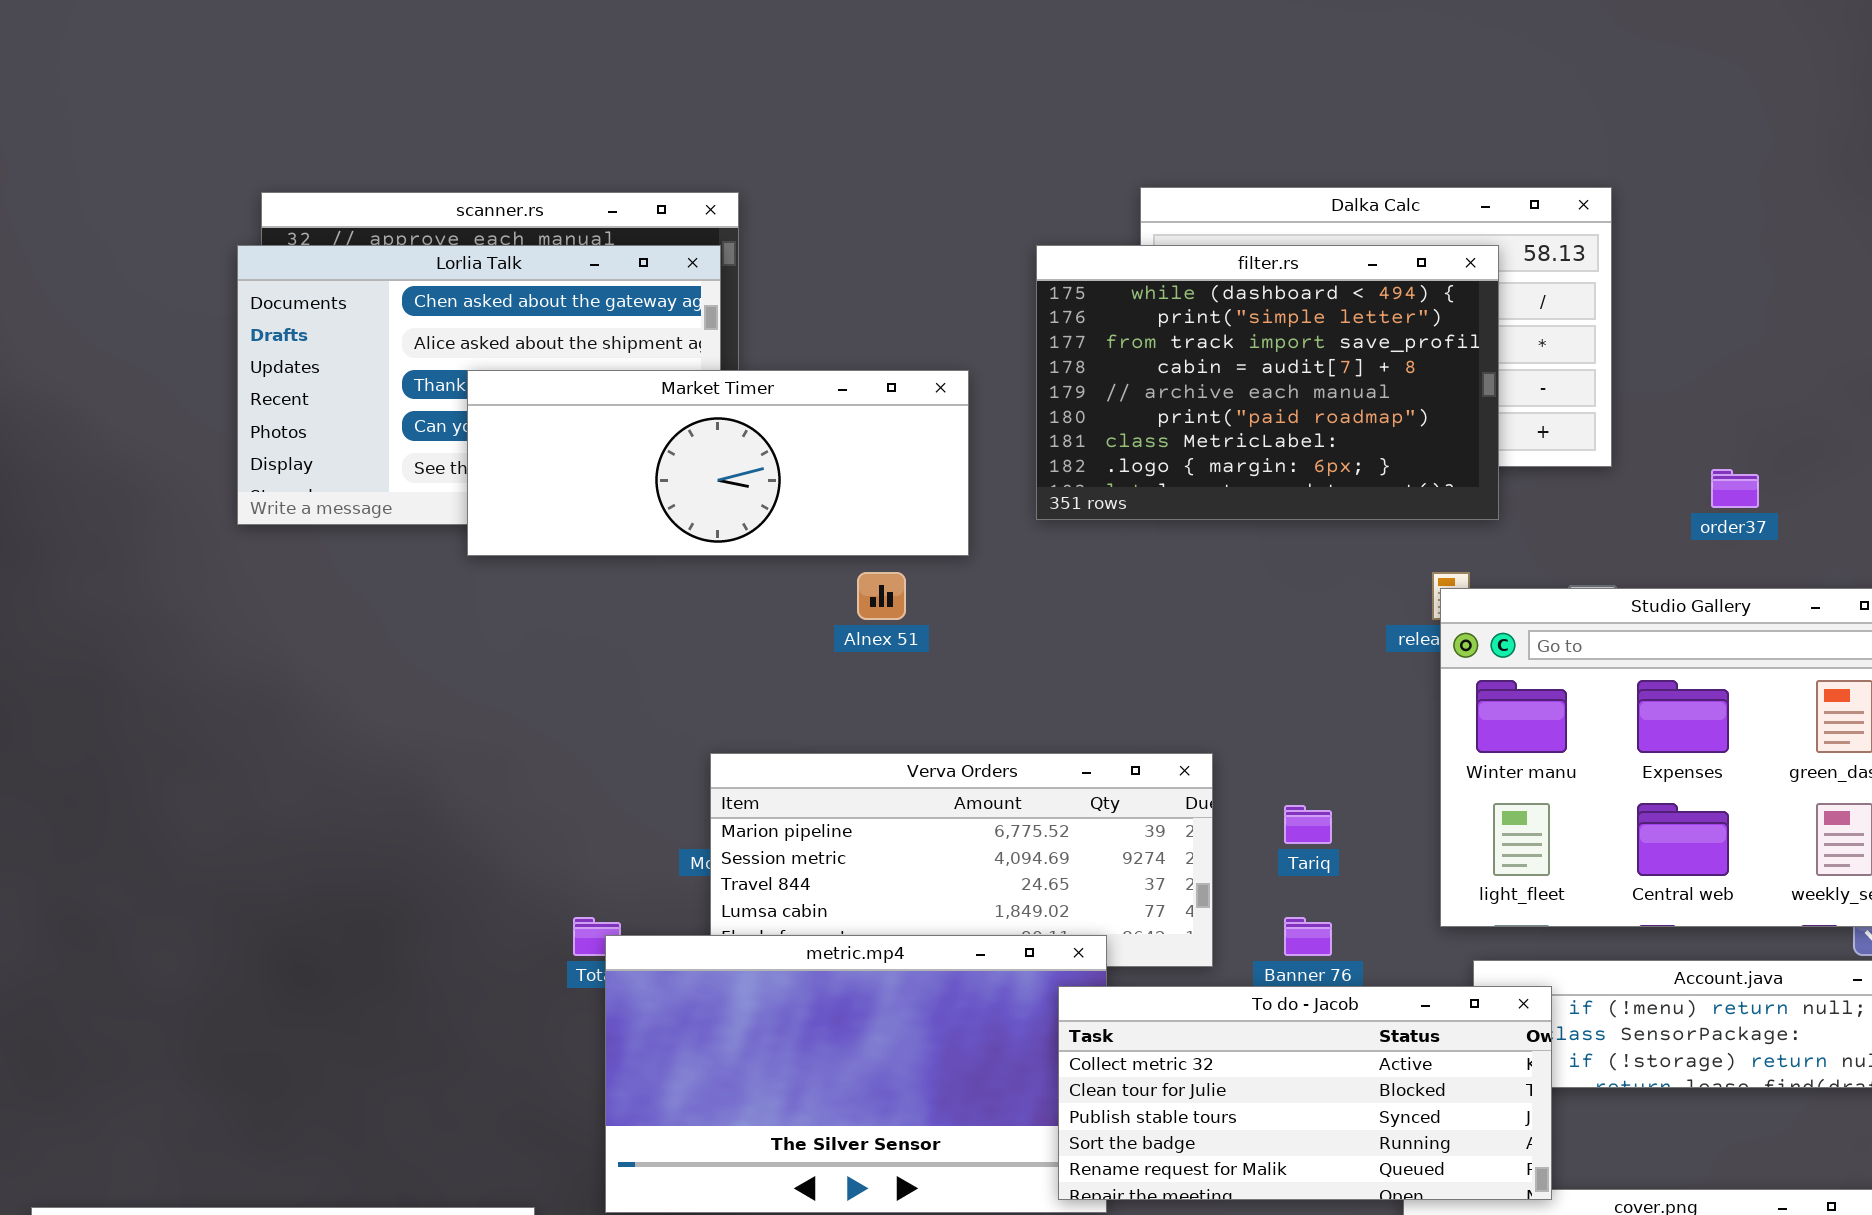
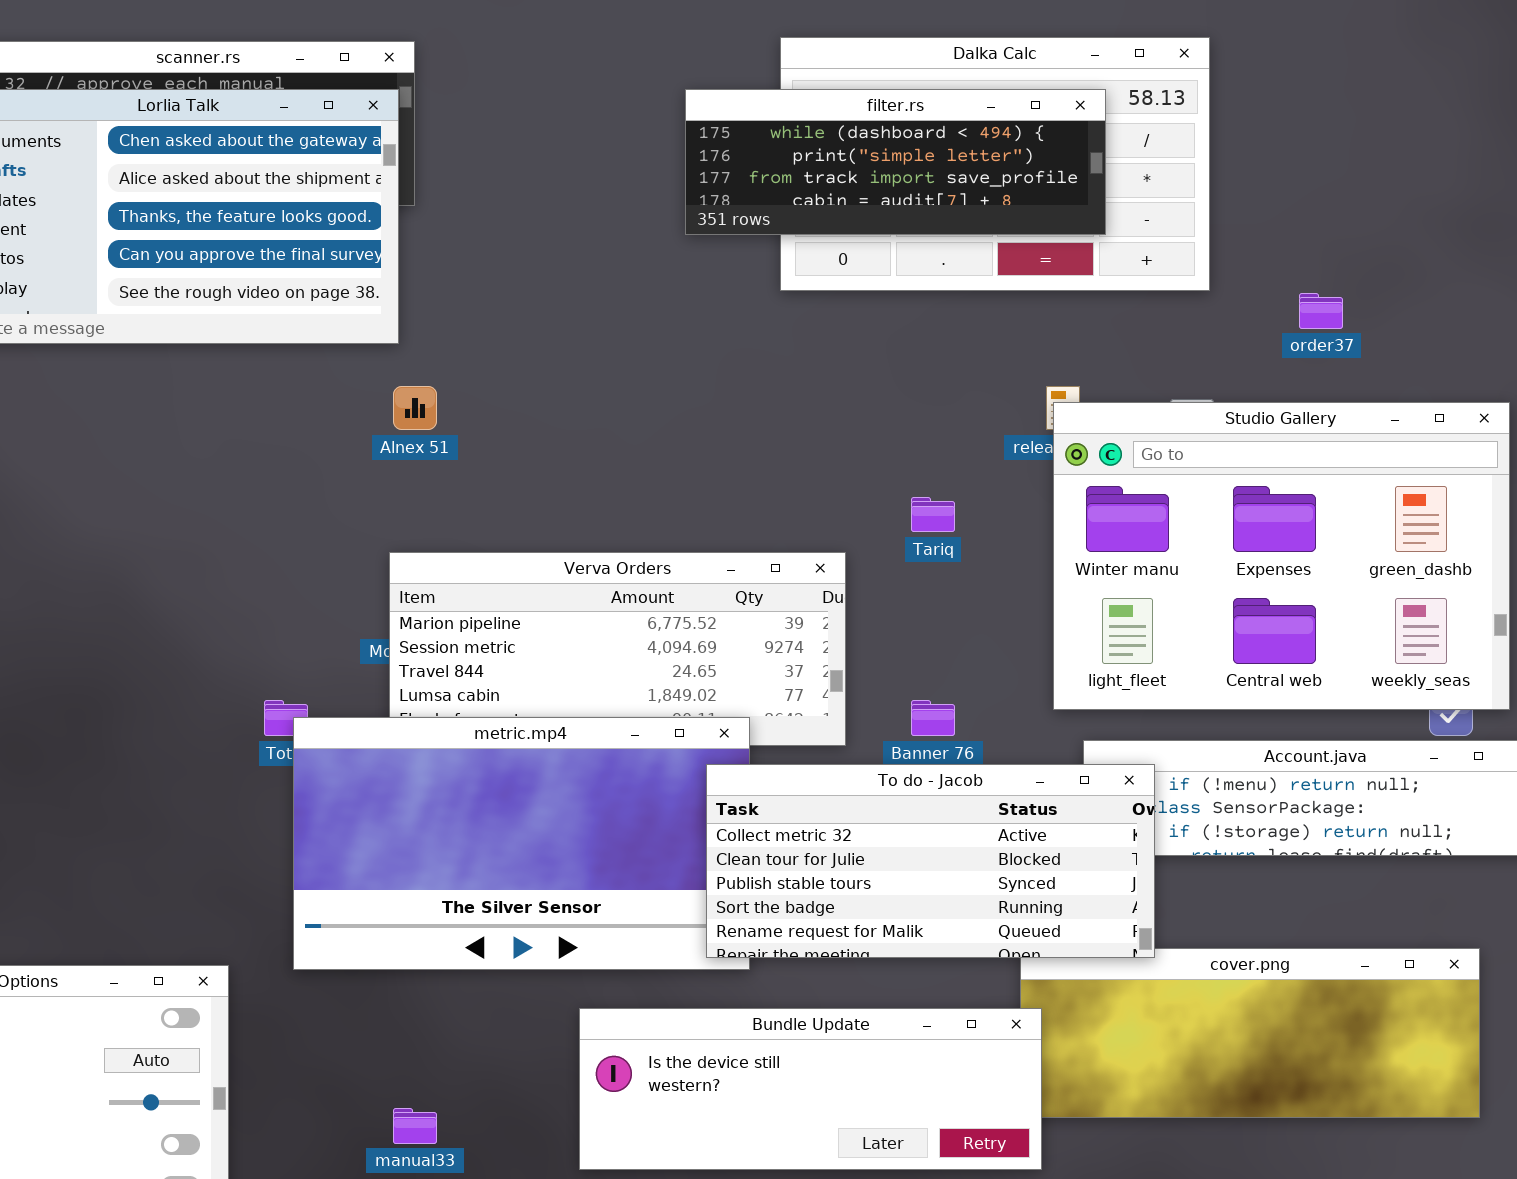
filter.rs: [1036,245,1499,520] -> [685,89,1106,235], resized
Market Timer: [467,370,969,556] -> none, closed
Alnex 51: [857,572,906,620] -> [393,386,437,430], moved
Tariq: [1284,805,1332,844] -> [911,497,955,532], moved

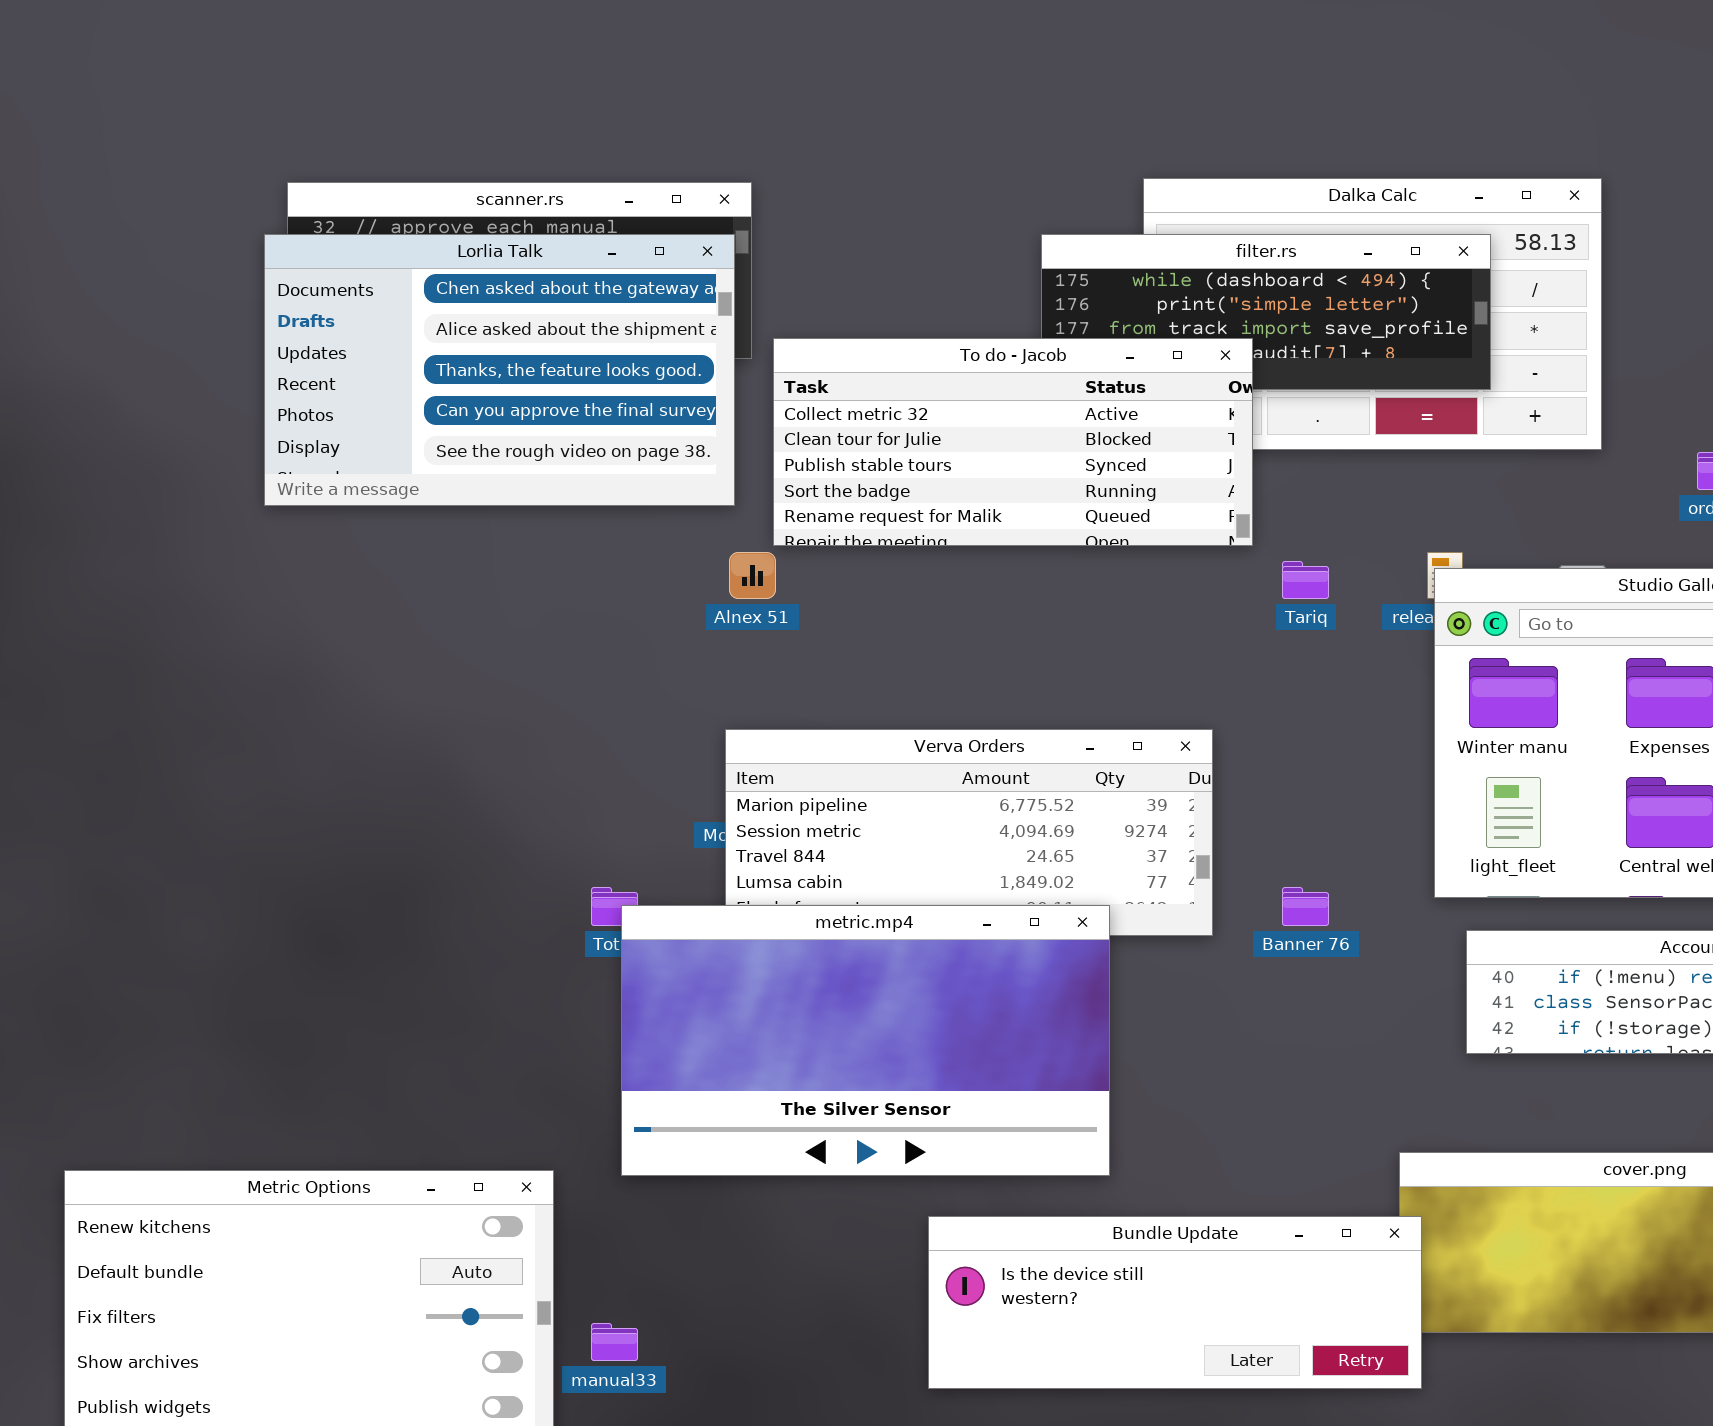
Tariq: [911,497,955,532] -> [1282,561,1329,599], moved
To do - Jacob: [706,764,1155,958] -> [773,338,1253,546], moved
manual33: [393,1108,437,1144] -> [591,1323,638,1361], moved

